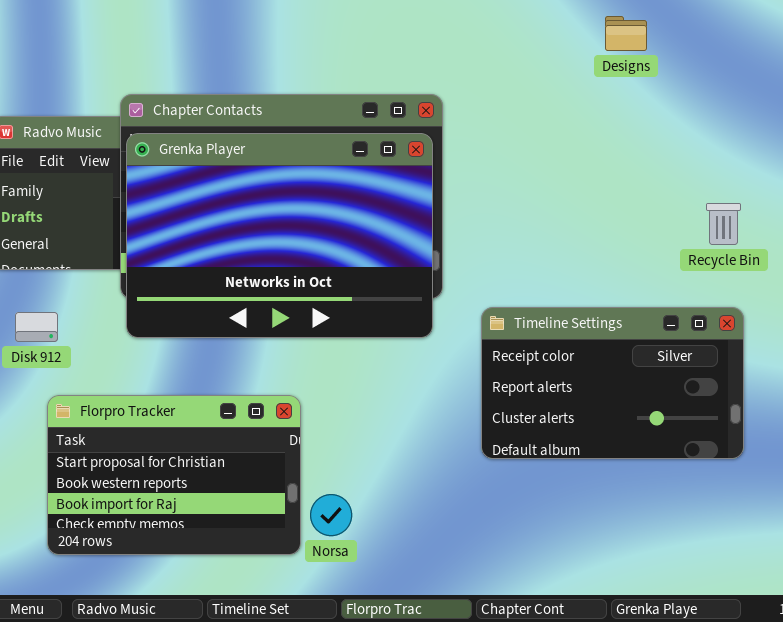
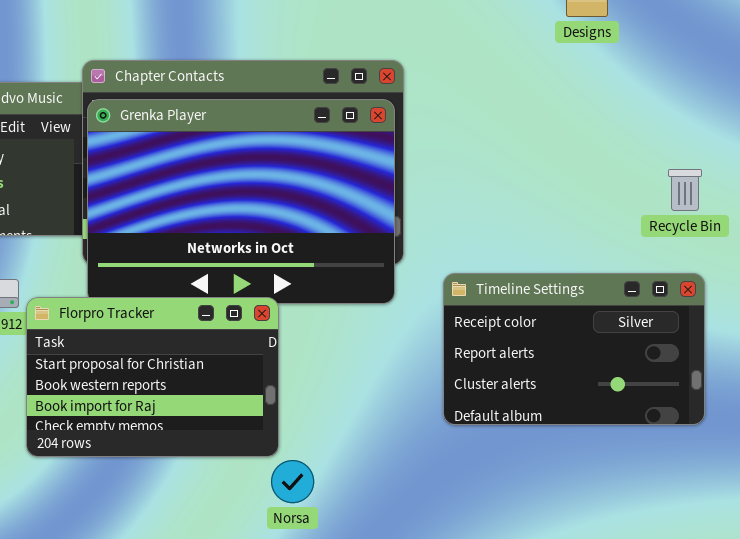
Florpro Tracker: [47,395,301,555] -> [26,297,279,457], moved

